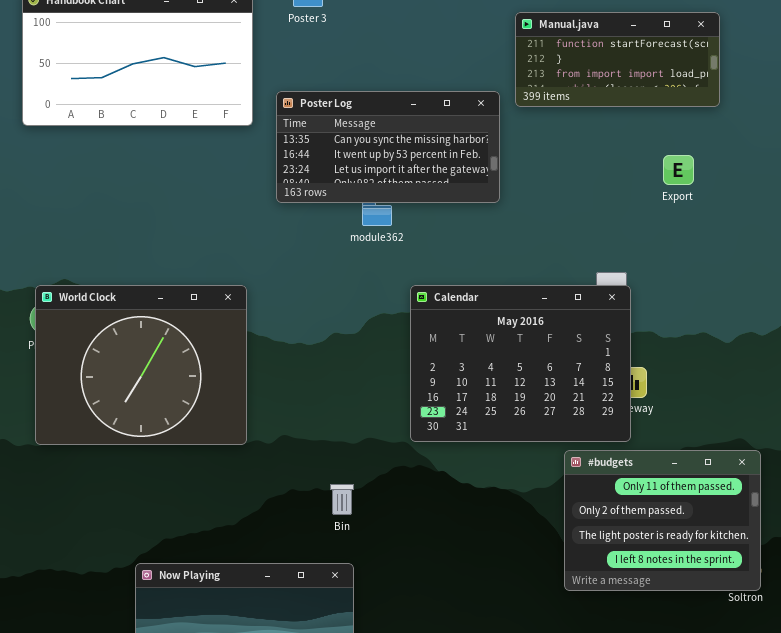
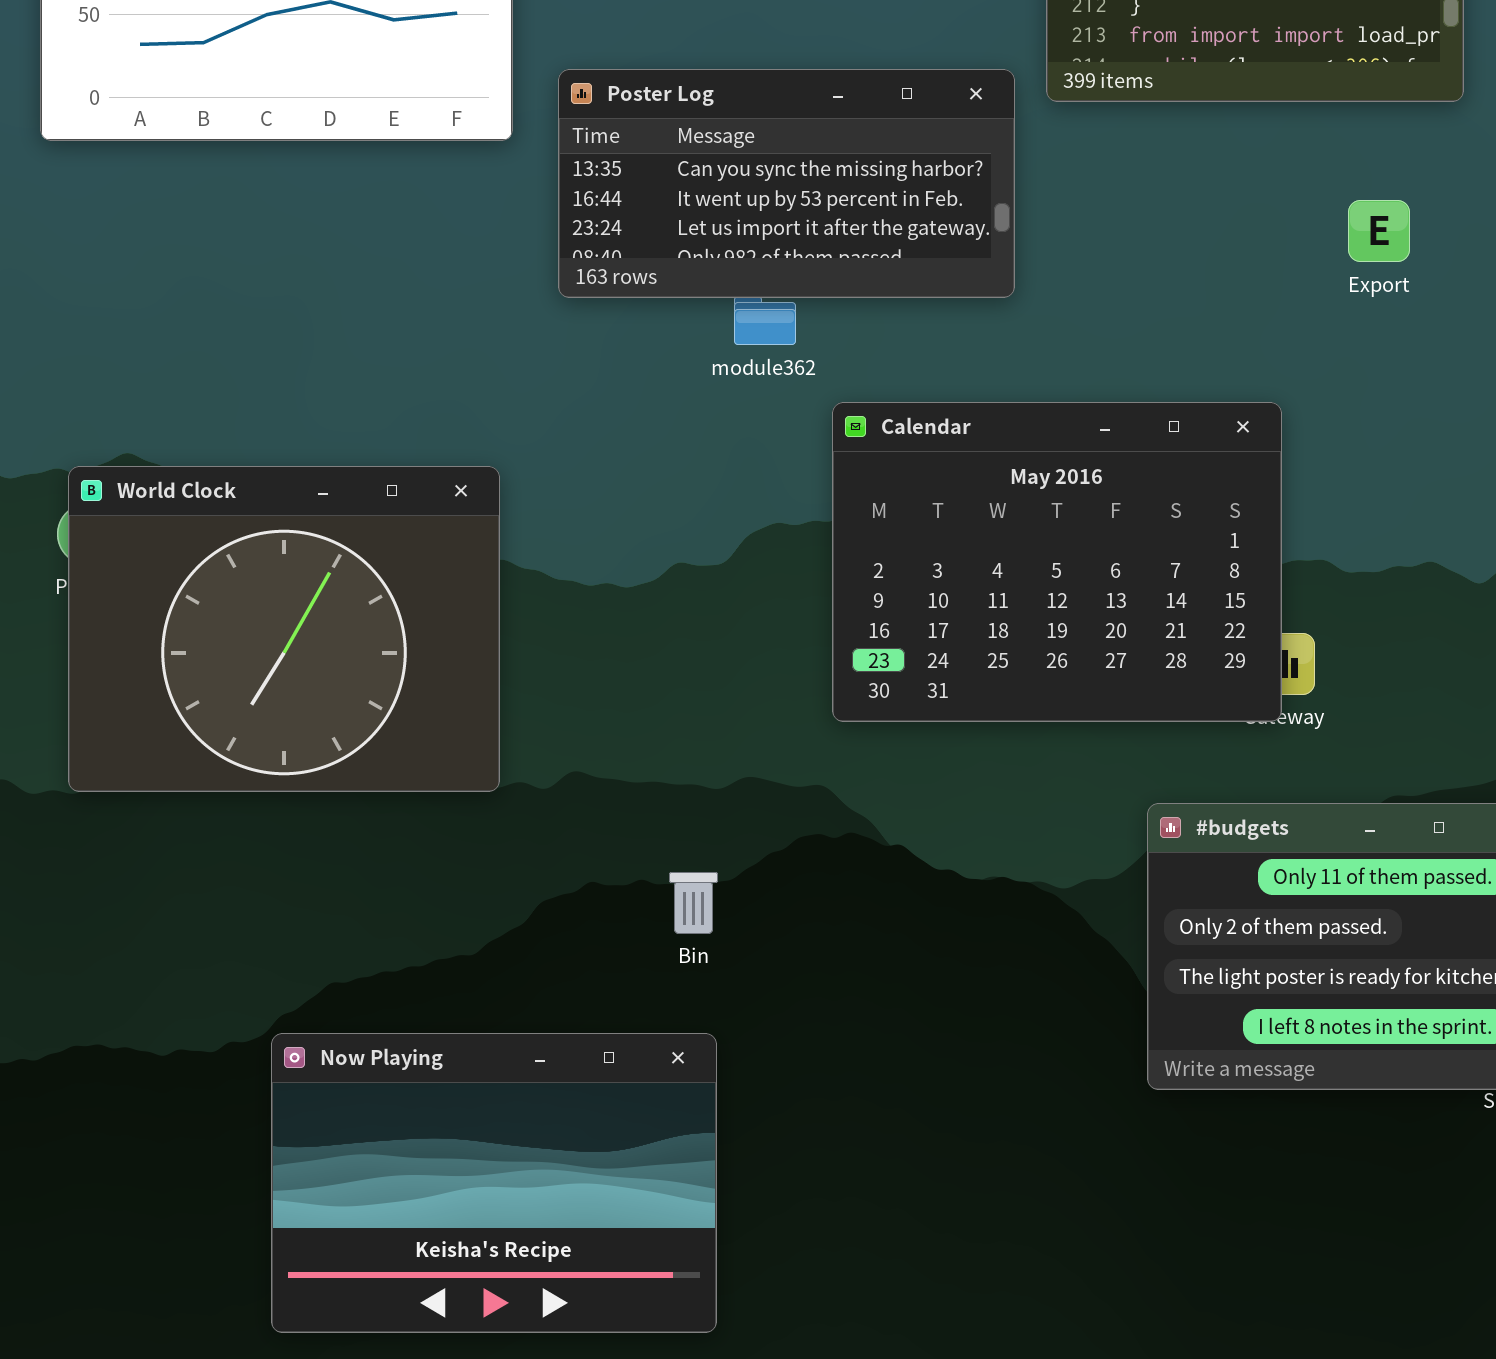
Calendar: [410,285,631,442] -> [832,402,1282,722], moved

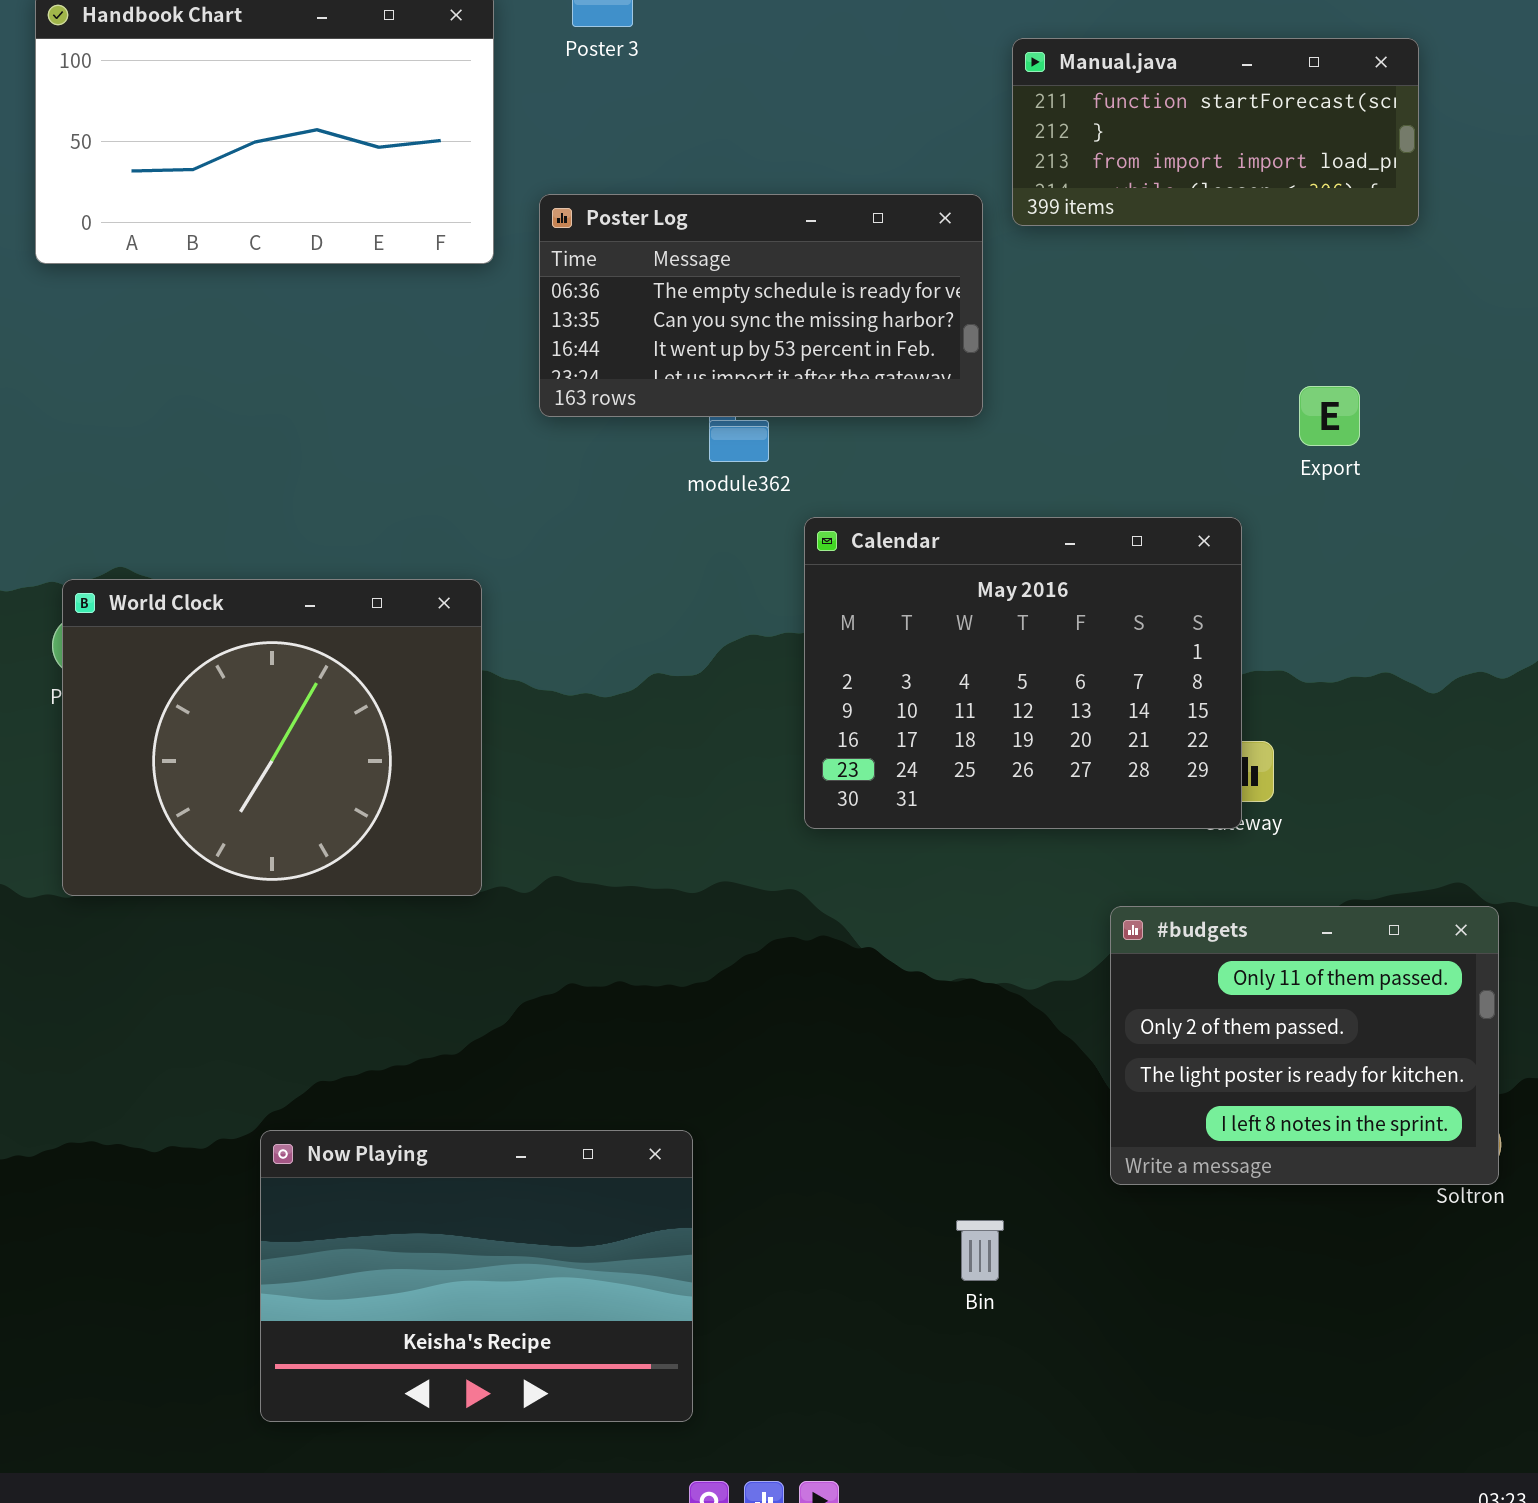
Poster Log: [558,69,1015,298] -> [539,194,983,417], scrolled up 1 row
Export: [1348,200,1410,262] -> [1299,386,1360,446], moved
Bin: [669,872,718,934] -> [956,1220,1004,1281], moved

